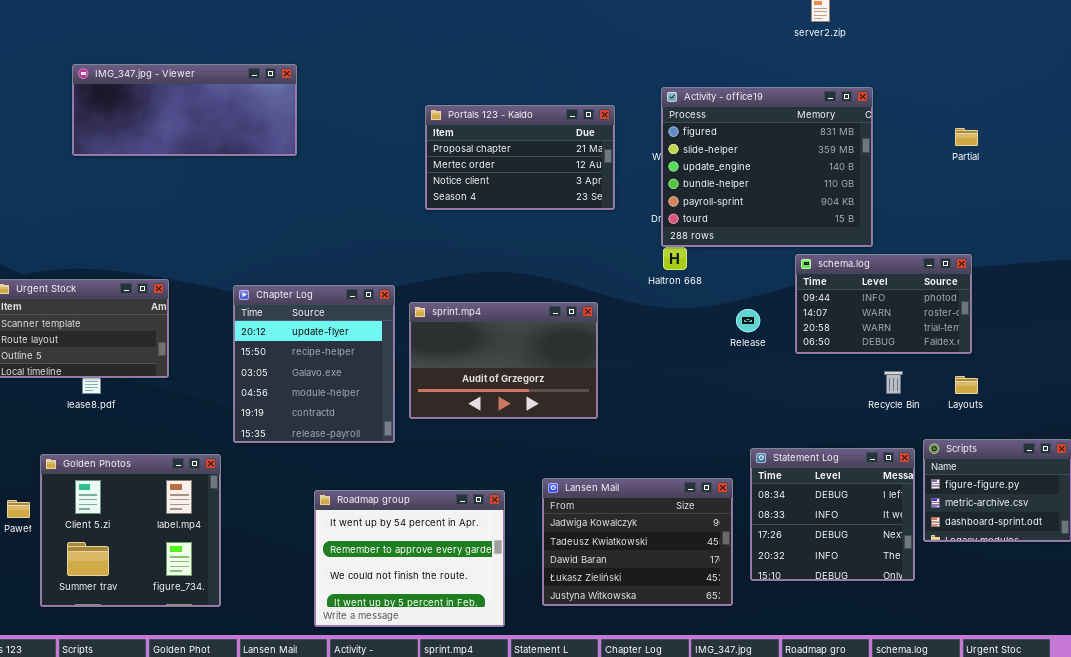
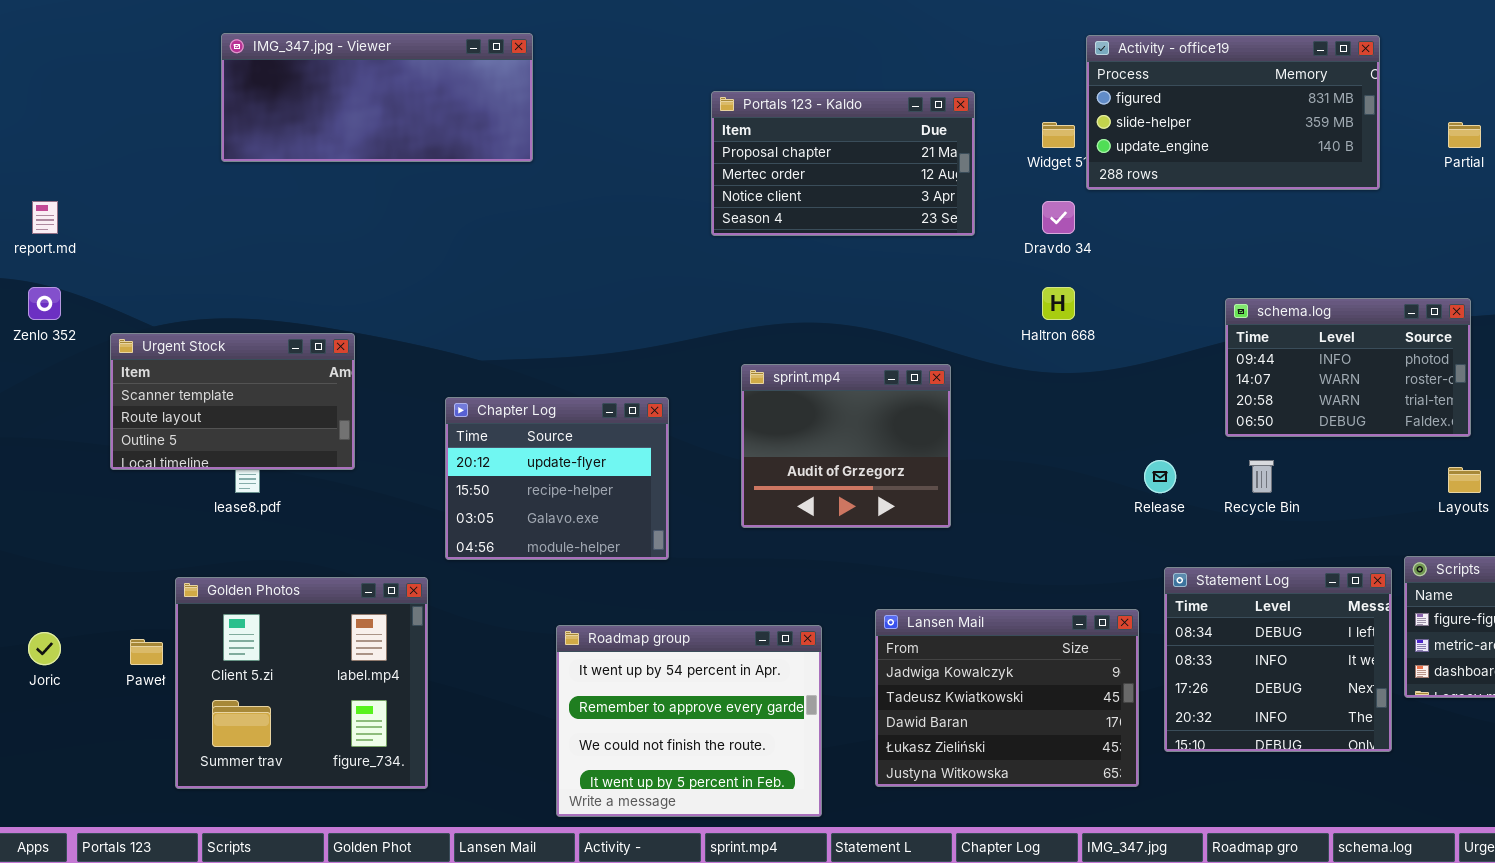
Activity - office19: [661,87,873,247] -> [1086,35,1380,190], moved, resized
Chapter Log: [233,285,395,443] -> [445,397,669,560], resized
sprint.mp4: [409,302,598,419] -> [741,364,951,528], resized
Release: [736,309,760,332] -> [1144,460,1176,493], moved
Recycle Bin: [884,371,903,394] -> [1249,460,1274,493], moved

